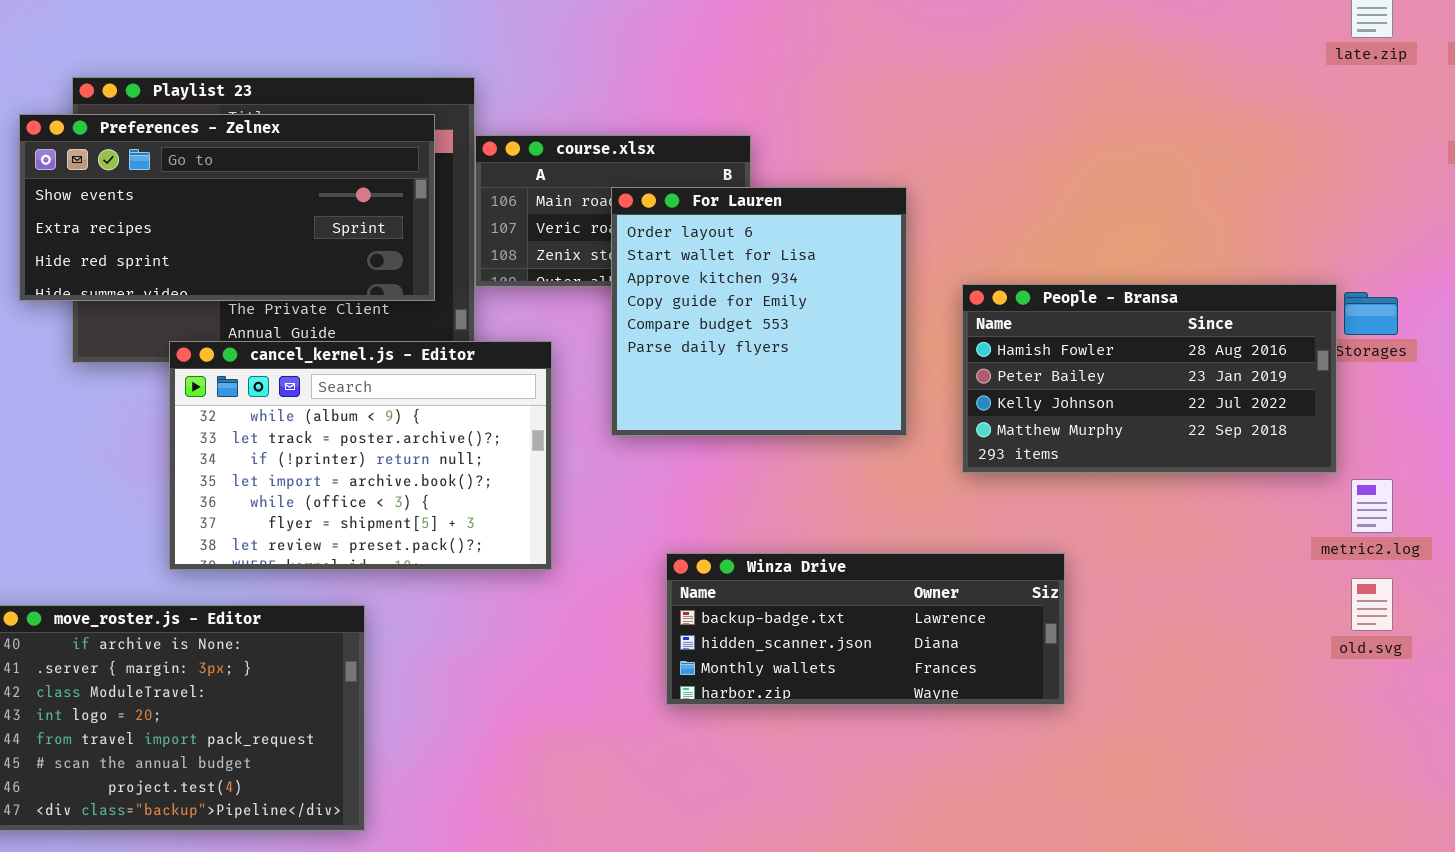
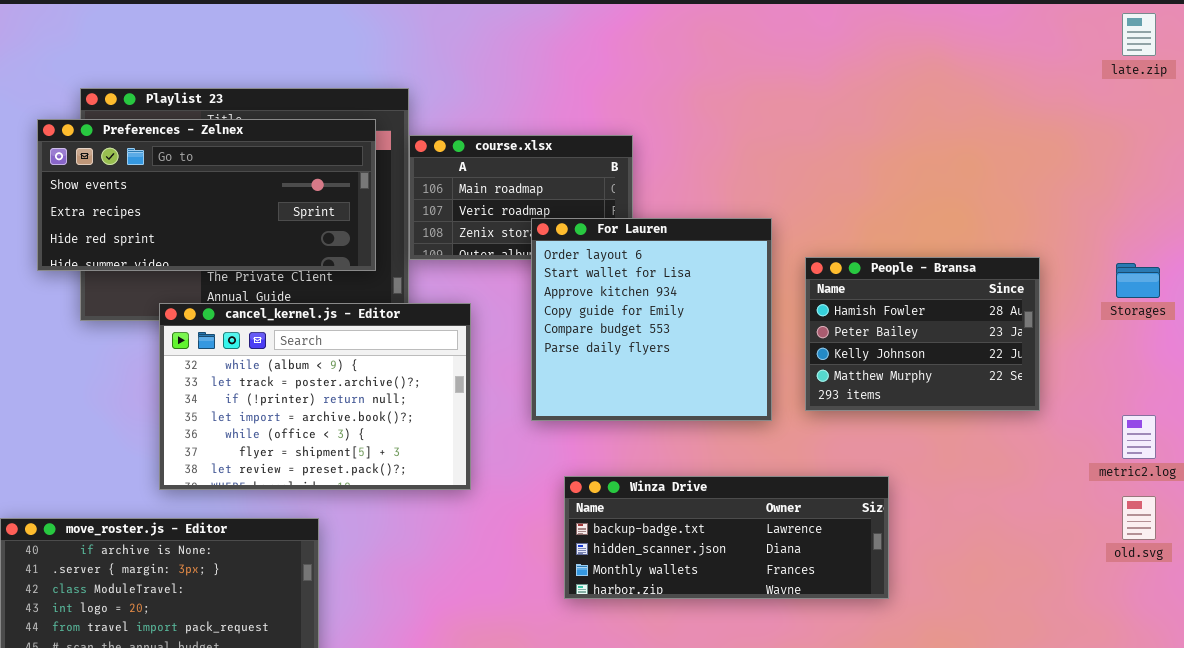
For Lauren: [611,187,907,436] -> [531,218,772,421], moved
People - Bransa: [962,284,1337,473] -> [805,257,1040,411], resized

